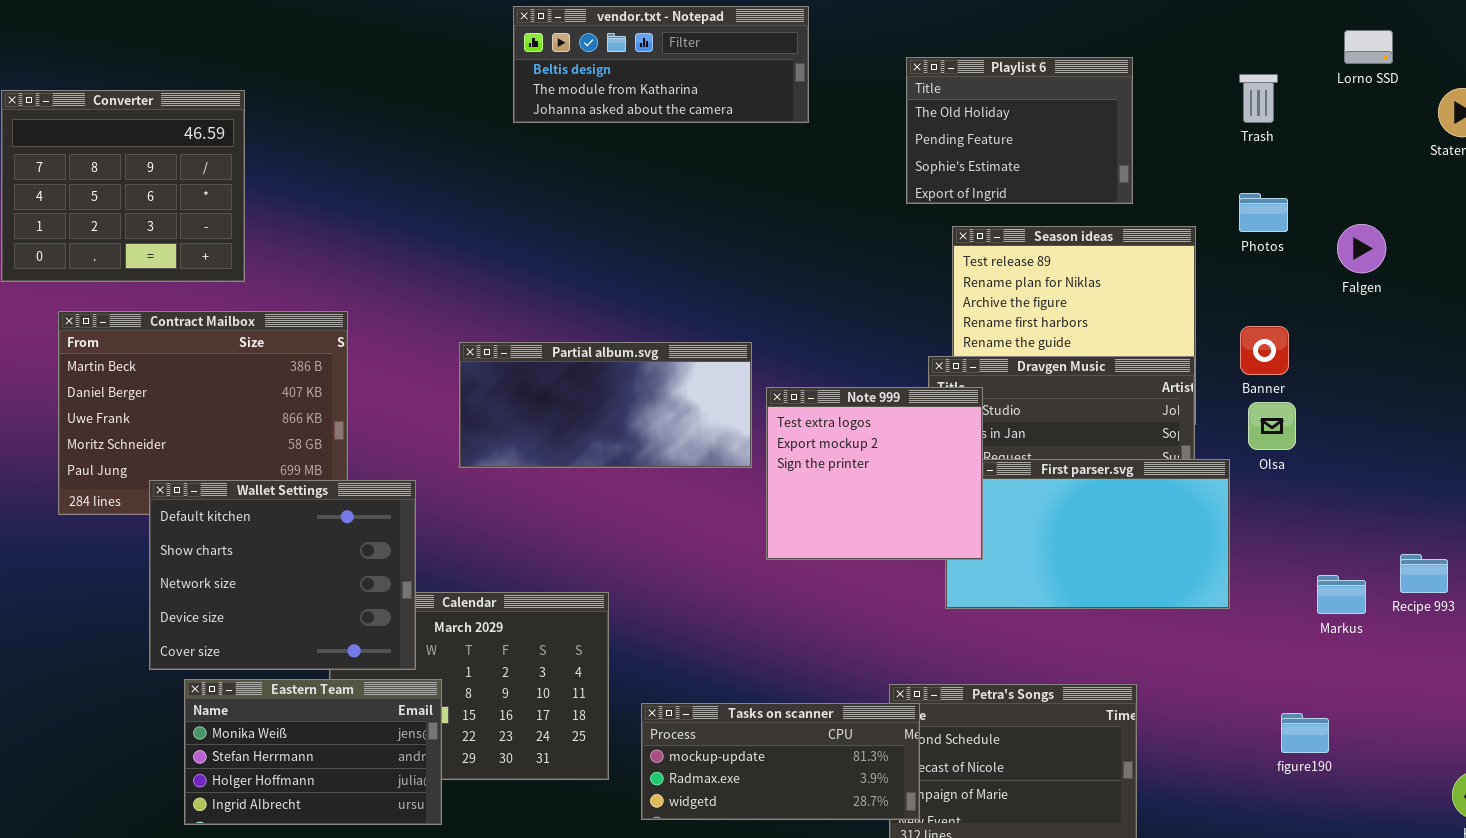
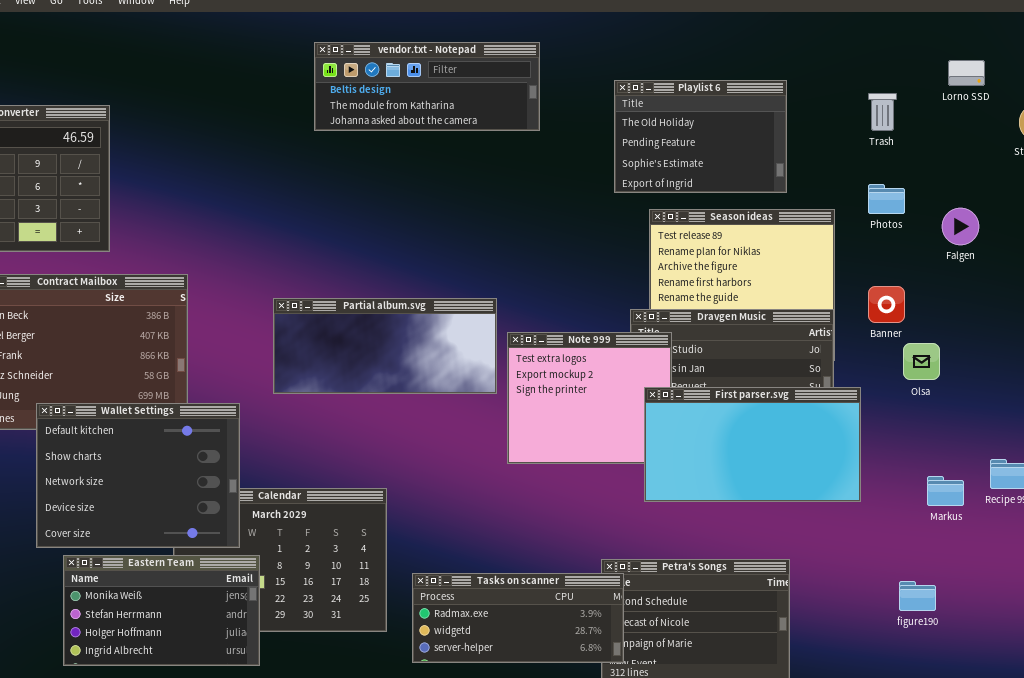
Olsa: [1248,402,1296,450] -> [903,343,940,380], moved
First parser.svg: [945,459,1230,609] -> [644,387,861,502], raised
Tasks on scanner: [641,703,920,820] -> [412,573,624,663], scrolled down 1 row

